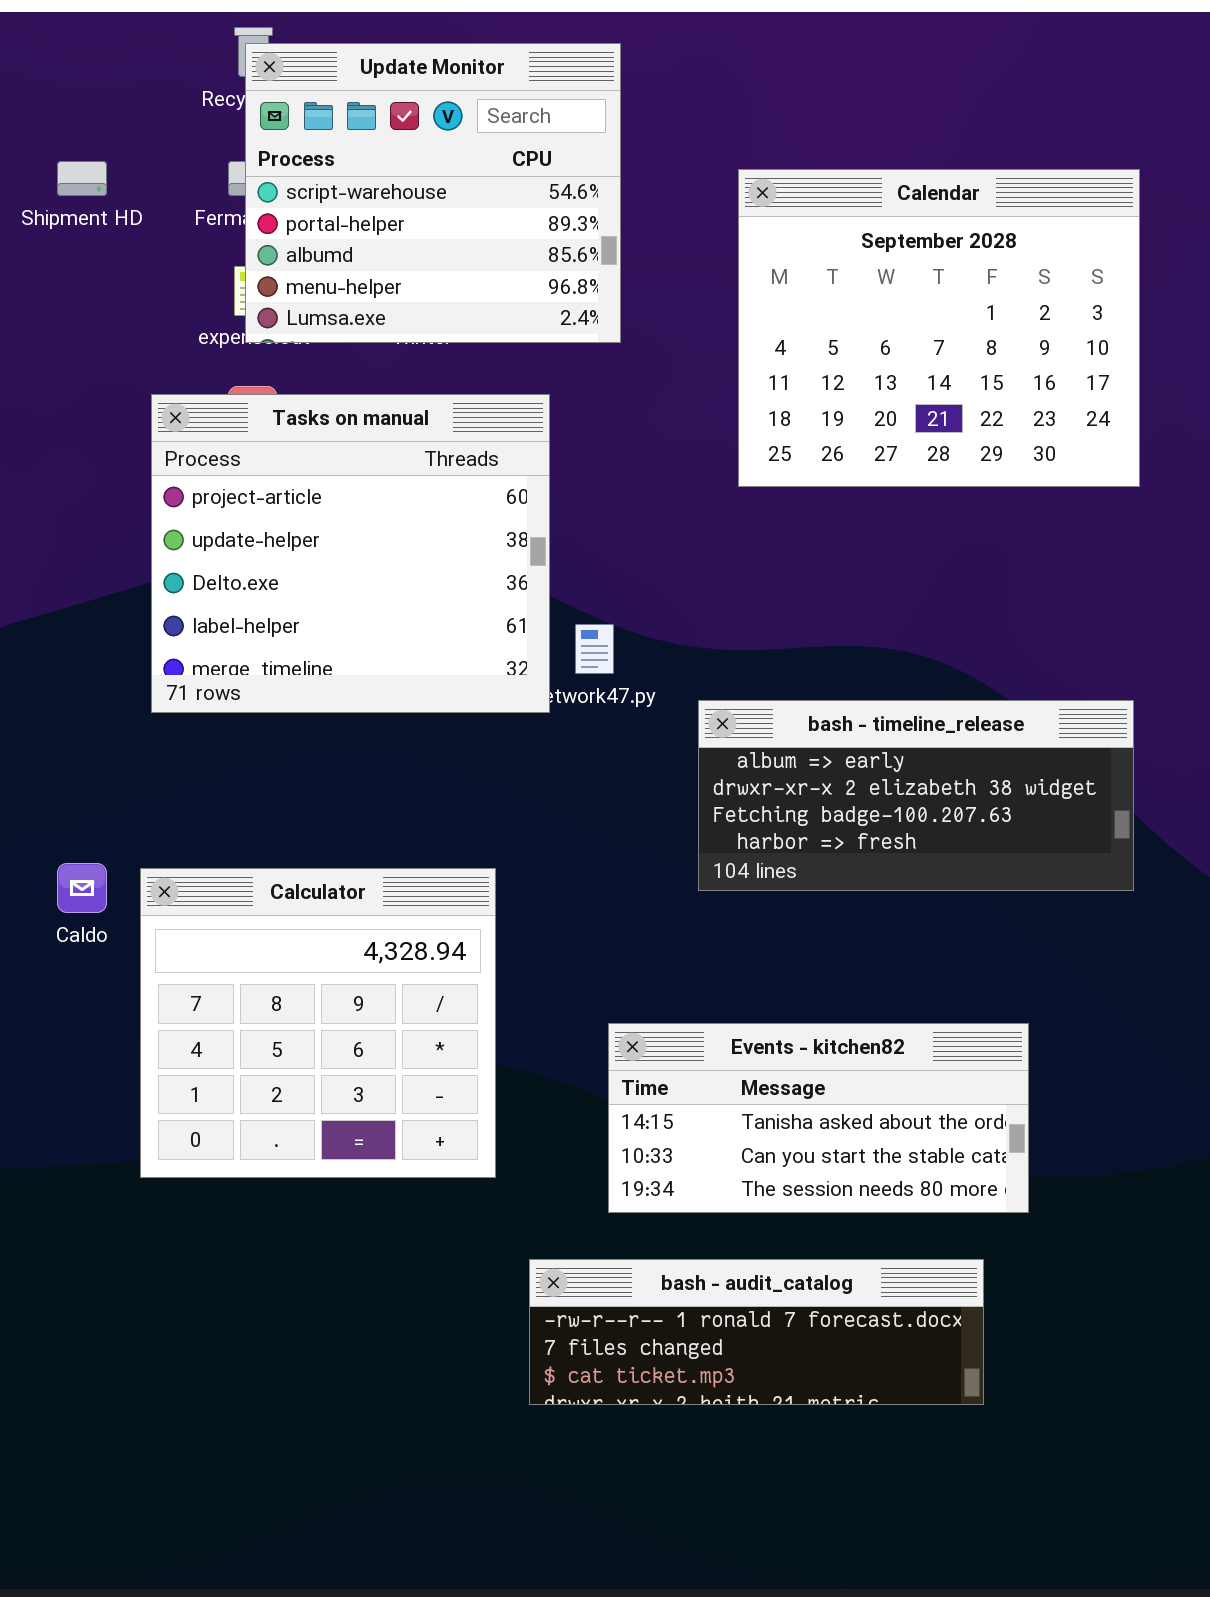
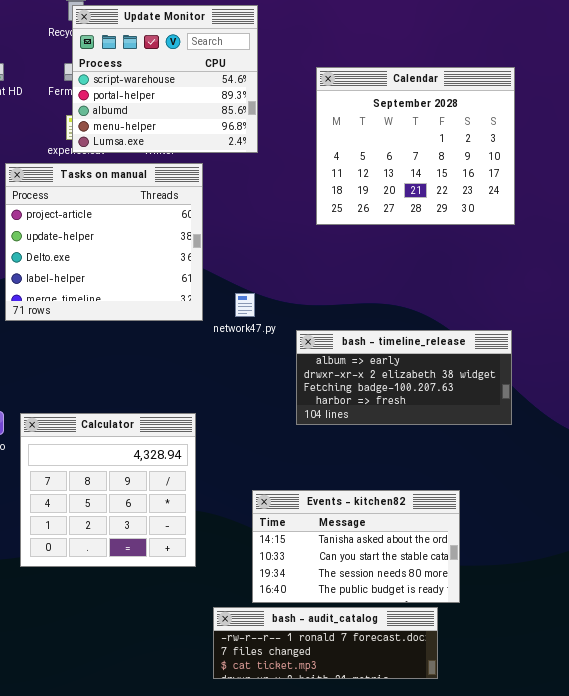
Tasks on manual: [151,394,550,713] -> [5,163,203,321], moved
Events - kitchen82: [608,1023,1029,1213] -> [252,490,460,603], resized

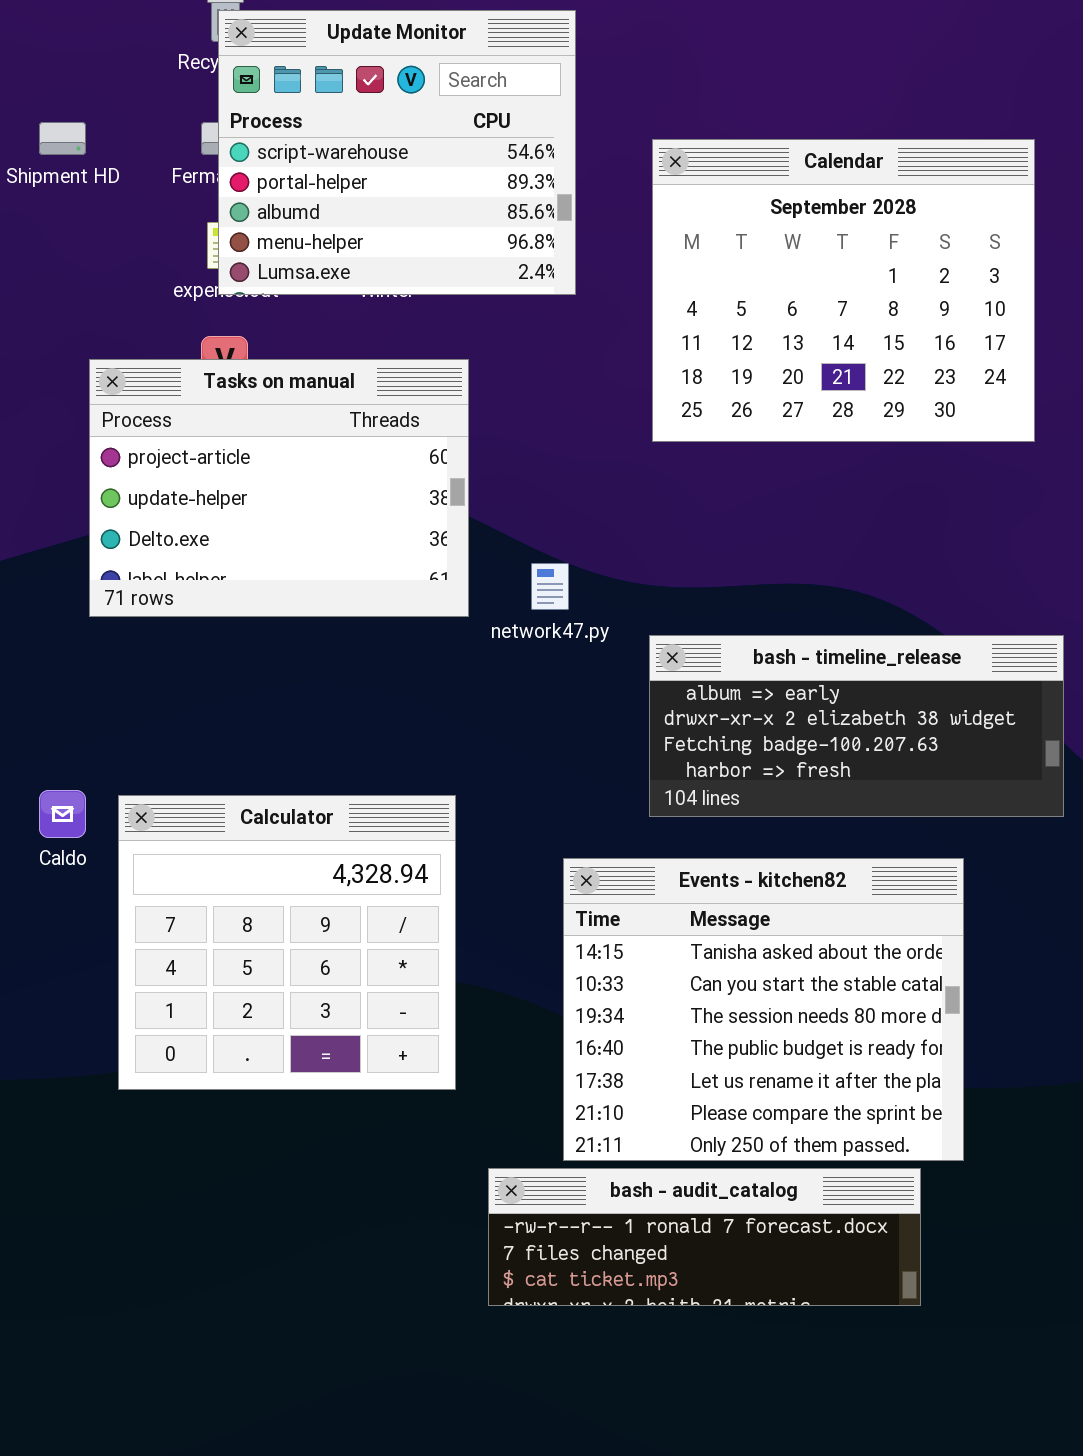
Calendar: [316,67,515,225] -> [652,139,1035,442], moved
Tasks on manual: [5,163,203,321] -> [89,359,469,617], resized
Events - kitchen82: [252,490,460,603] -> [563,858,964,1161], resized

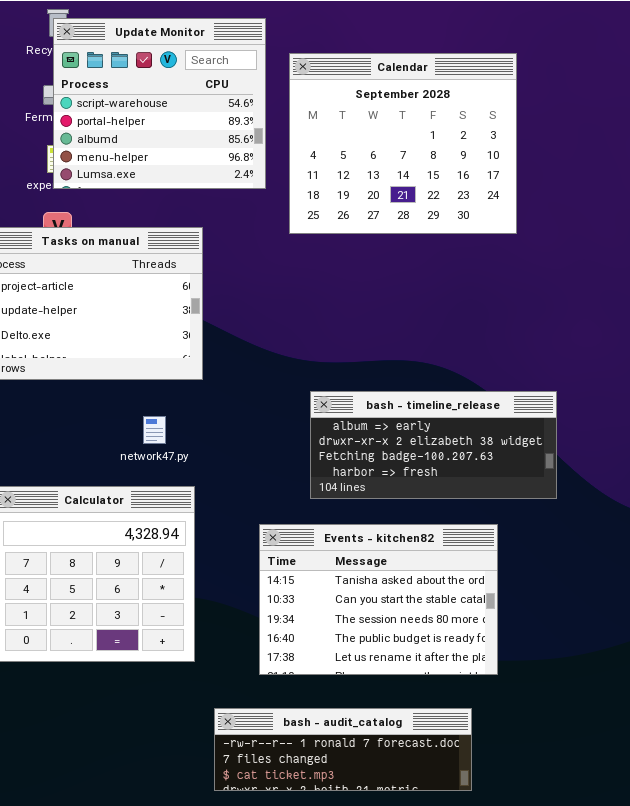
Calendar: [652,139,1035,442] -> [289,53,517,234], moved
network47.py: [531,563,569,610] -> [143,416,166,444], moved
Events - kitchen82: [563,858,964,1161] -> [259,524,498,675], resized

